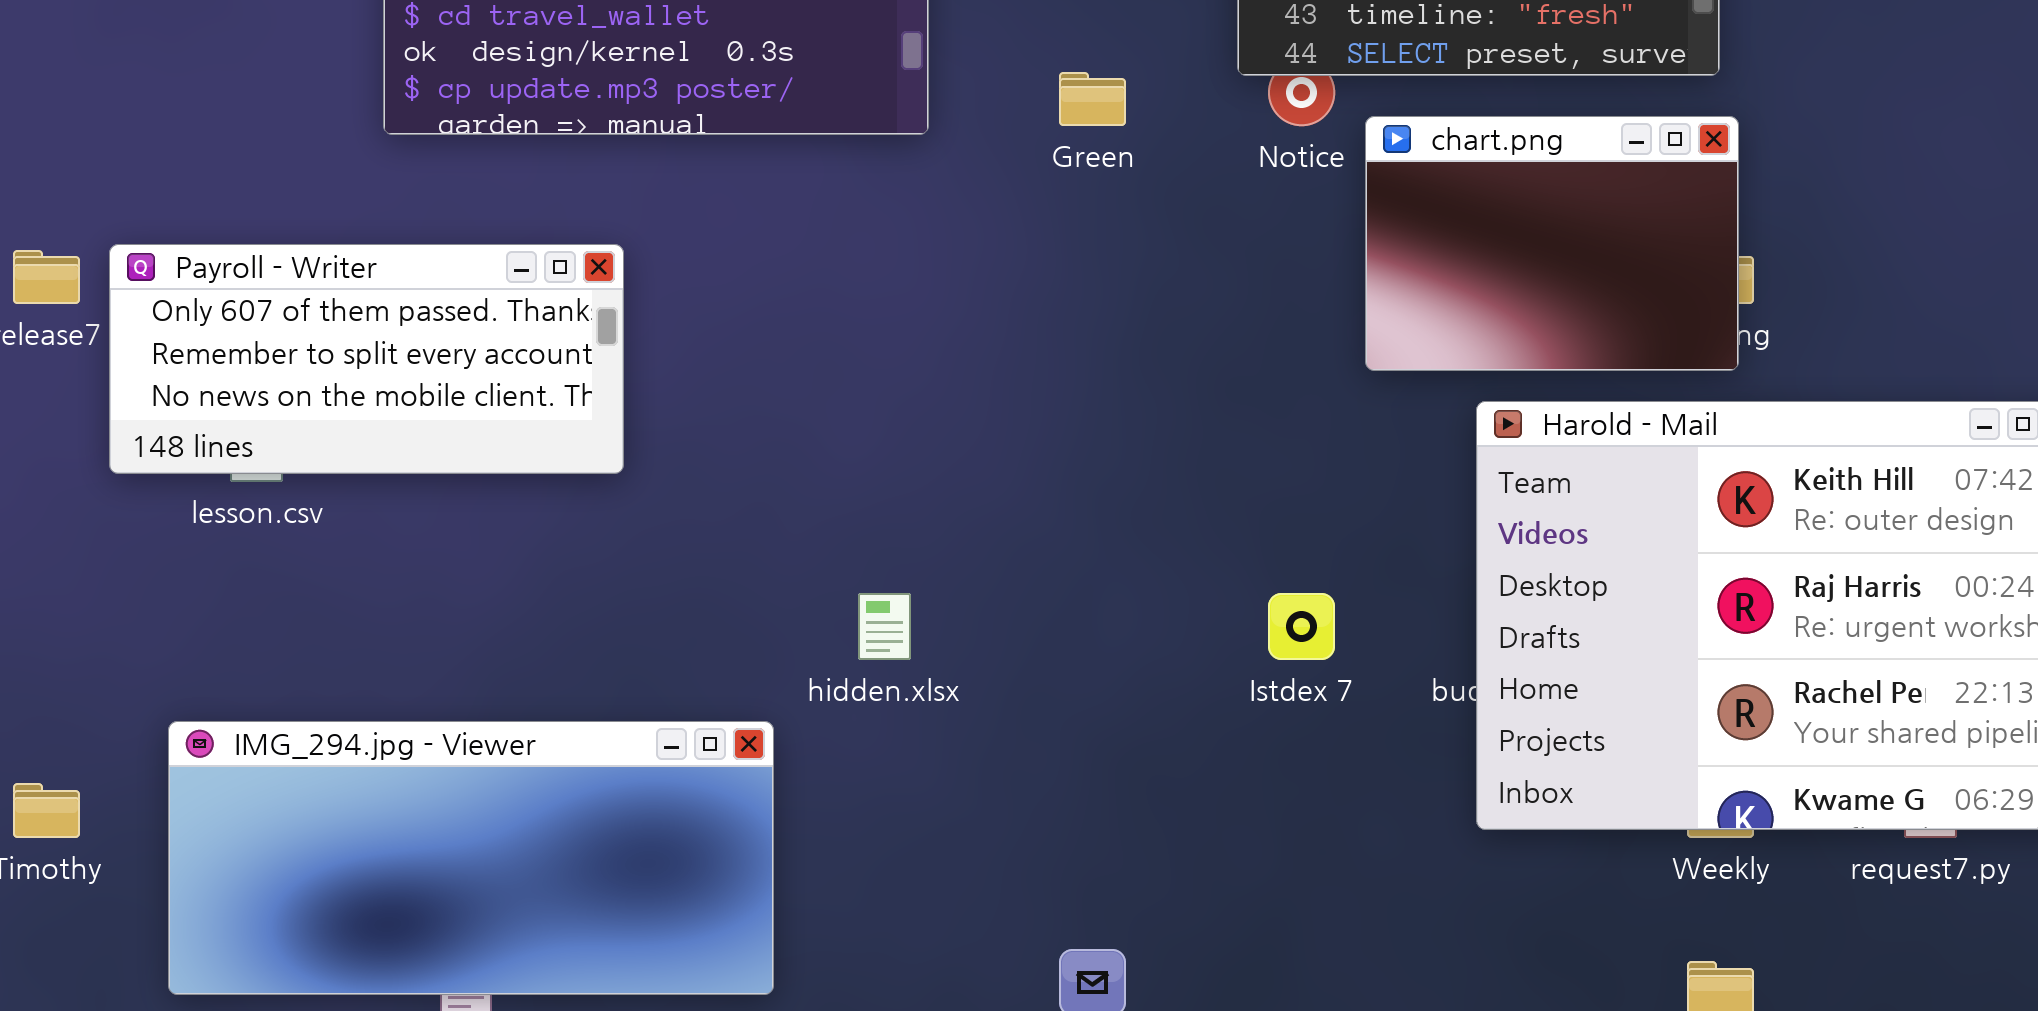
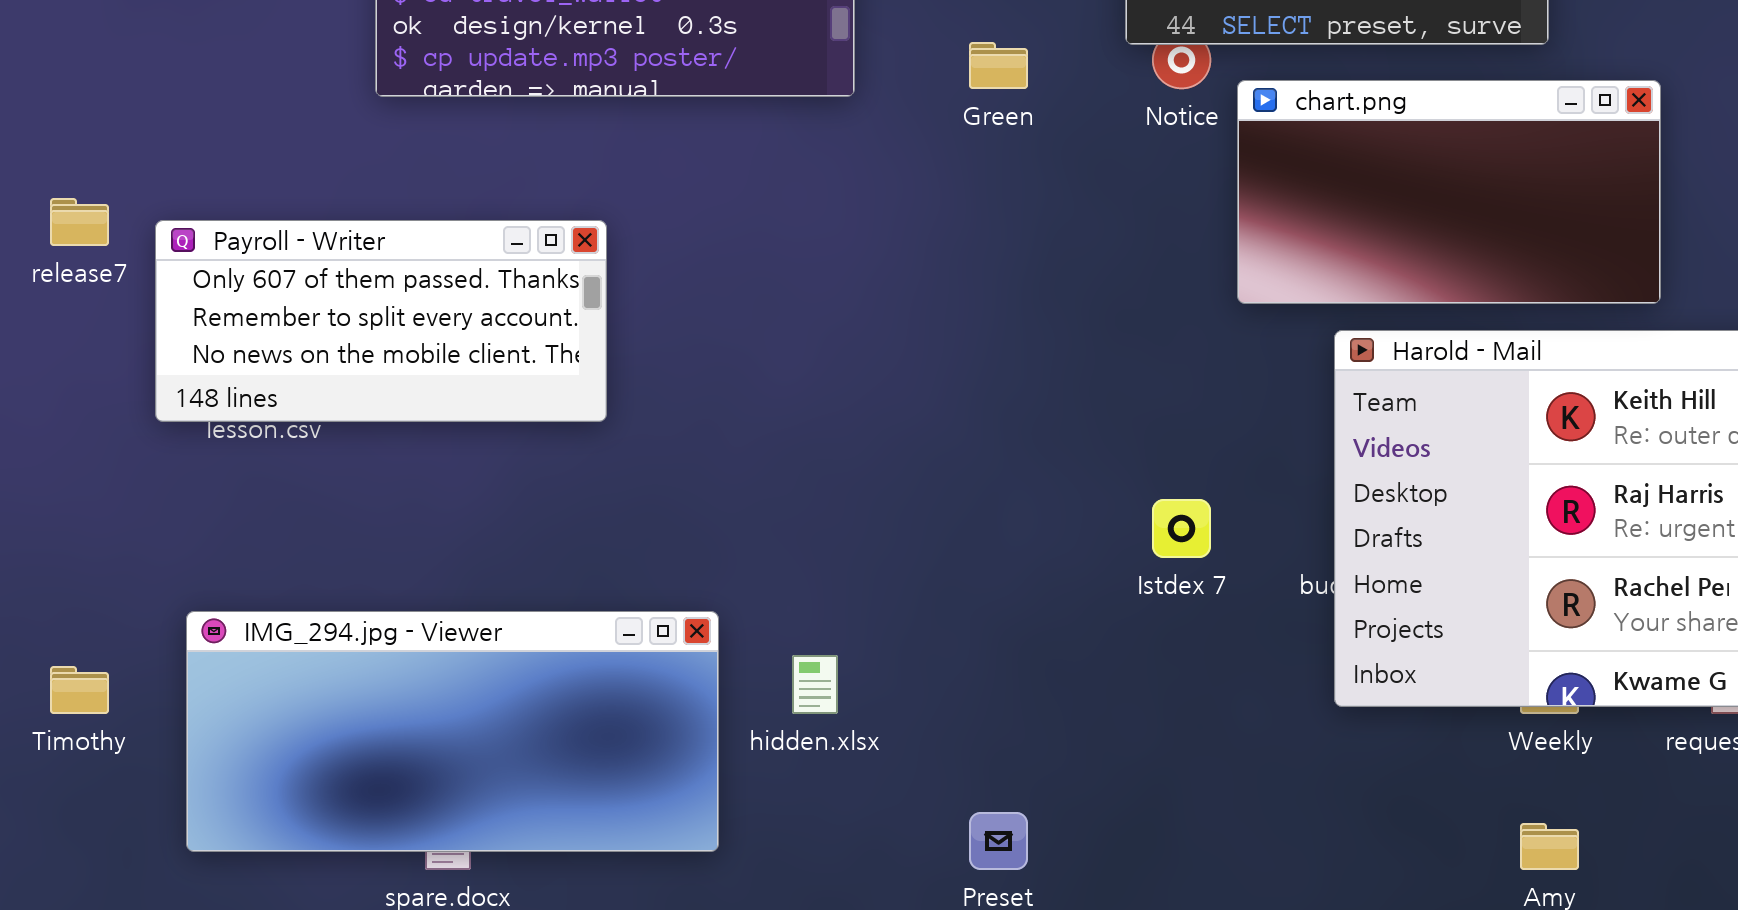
chart.png: [1365,116,1739,371] -> [1237,80,1661,304], resized
Payroll - Writer: [109,244,624,474] -> [155,220,607,422], moved
hidden.xlsx: [858,593,911,660] -> [792,655,838,714], moved

